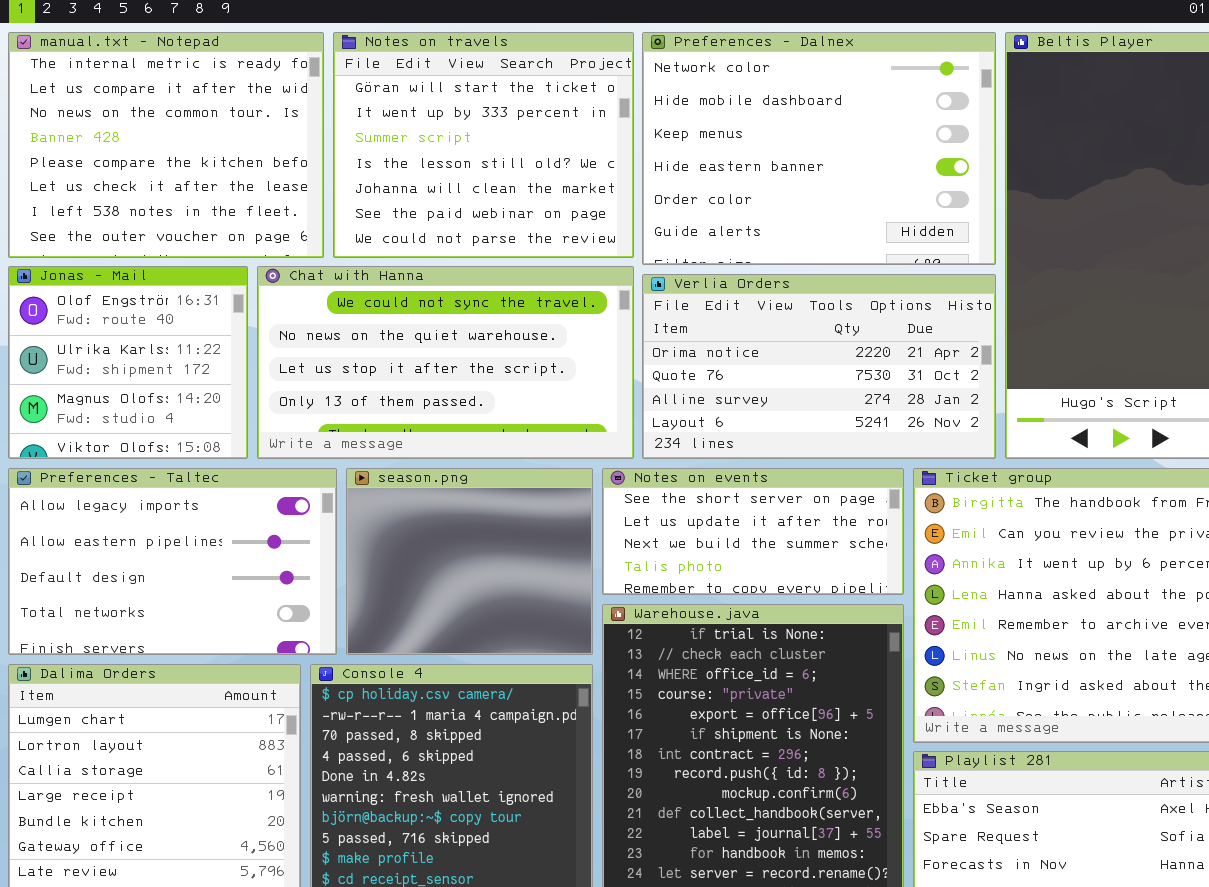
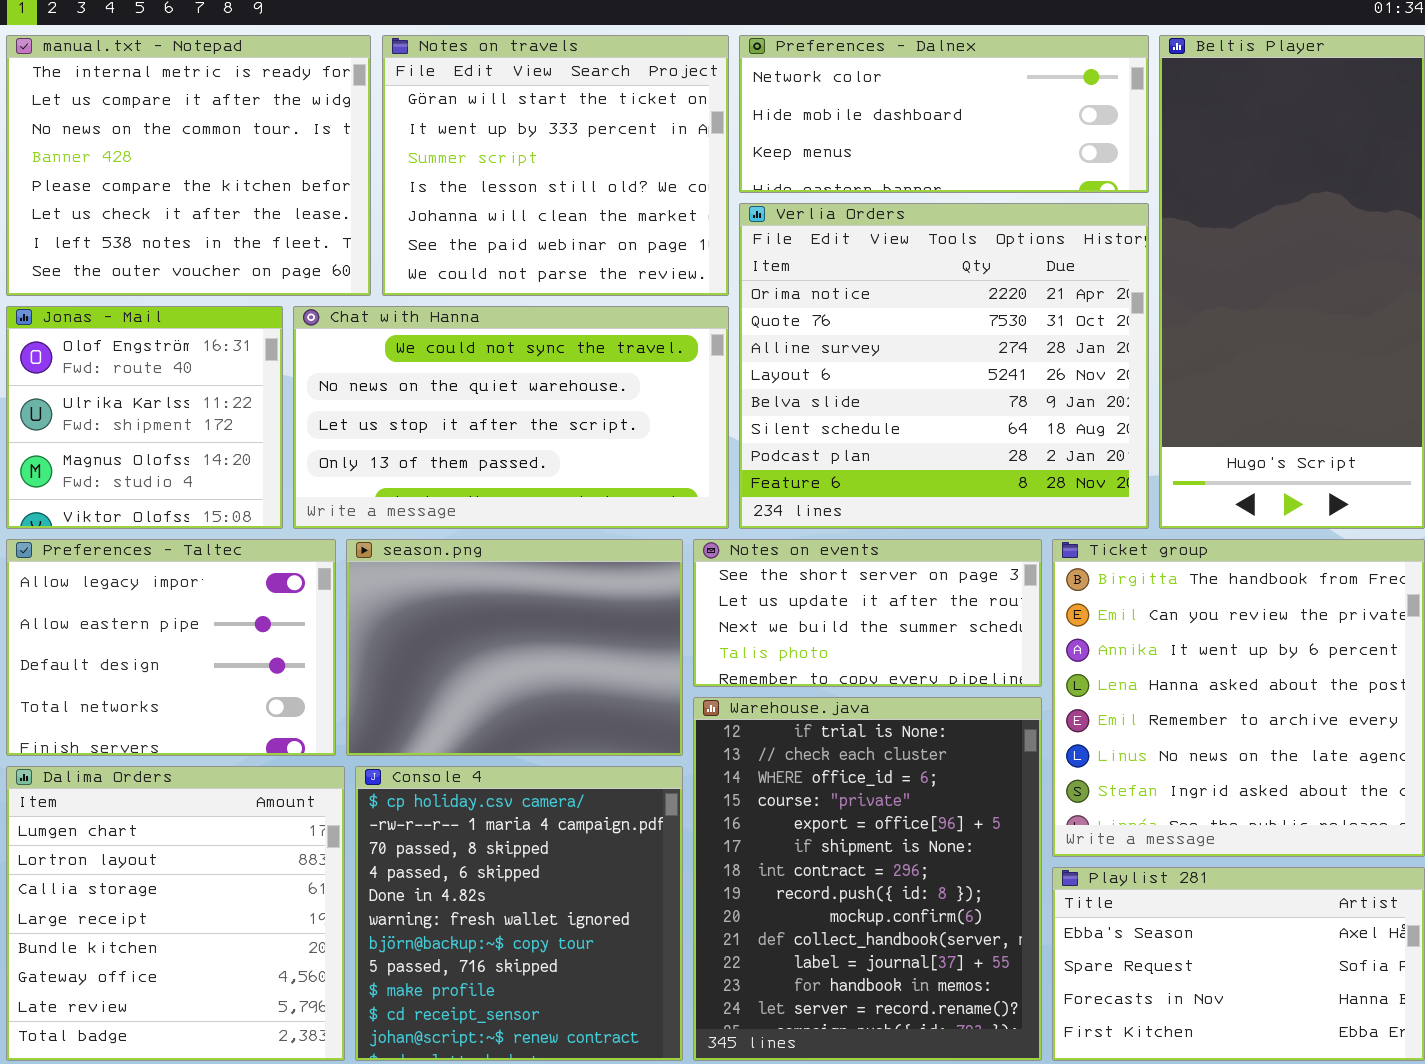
Preferences - Dalnex: [642,32,996,265] -> [739,35,1149,193], resized
Verlia Orders: [642,274,996,459] -> [739,203,1149,529], resized
Preferences - Taltec: [8,468,337,655] -> [6,539,336,756], resized
season.png: [346,468,593,655] -> [346,539,683,756], resized

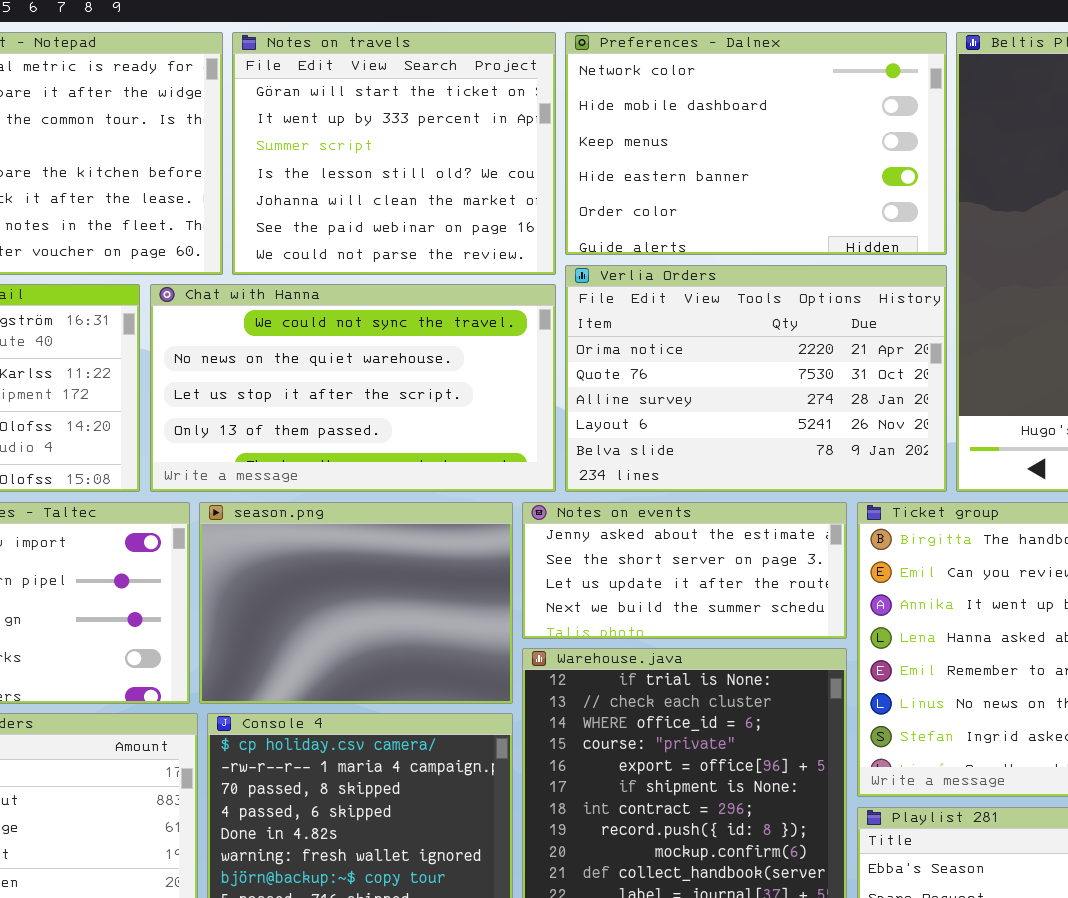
Preferences - Dalnex: [739,35,1149,193] -> [565,32,947,255], resized
Verlia Orders: [739,203,1149,529] -> [565,265,947,492], resized
Notes on events: [693,539,1042,687] -> [522,502,847,639], scrolled up 1 row

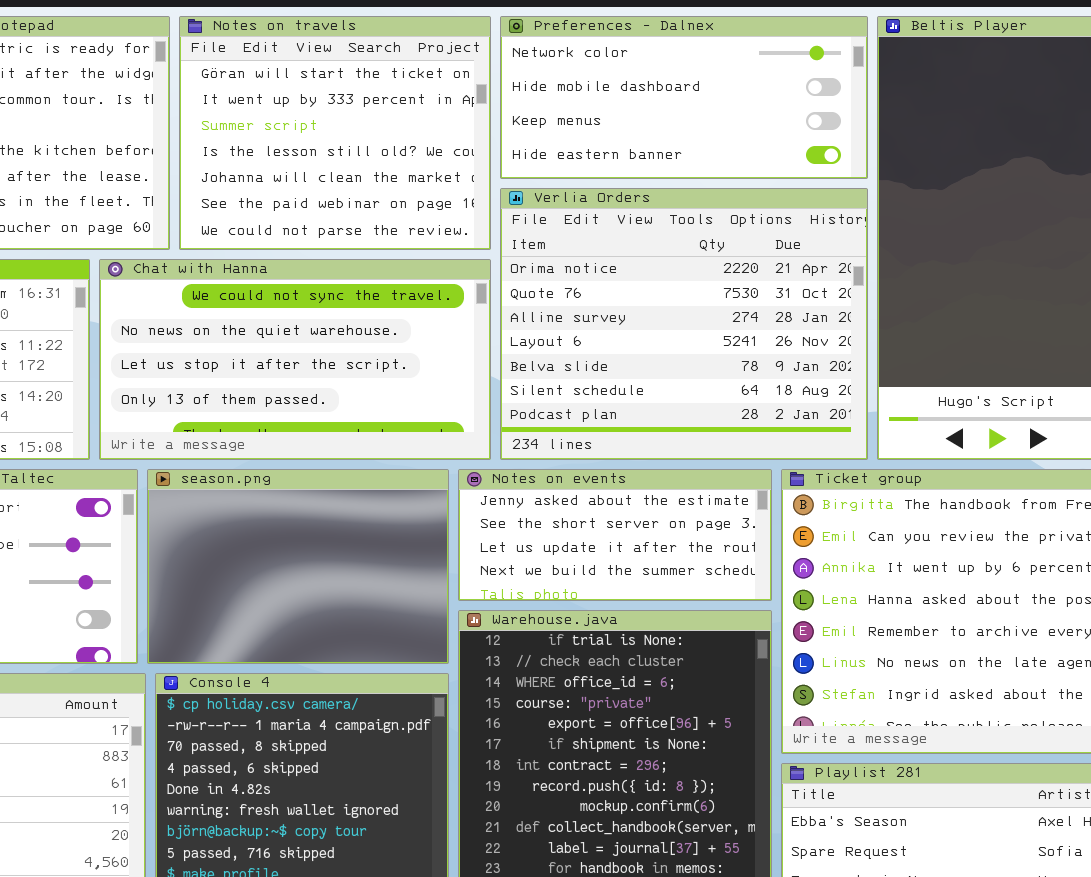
Preferences - Dalnex: [565,32,947,255] -> [500,16,868,179], resized
Verlia Orders: [565,265,947,492] -> [500,188,868,460], resized

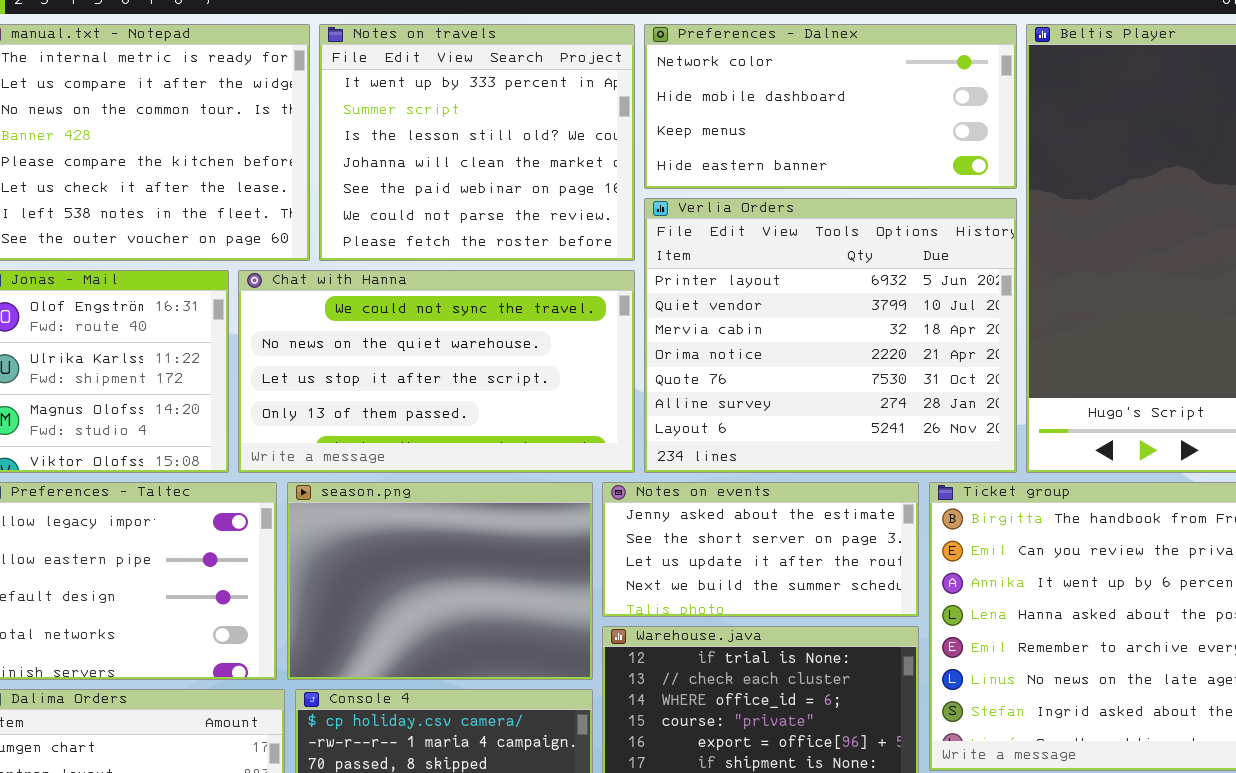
Notes on travels: [179,16,491,250] -> [319,24,635,261], scrolled down 1 row
Verlia Orders: [500,188,868,460] -> [644,198,1017,473], scrolled up 3 rows

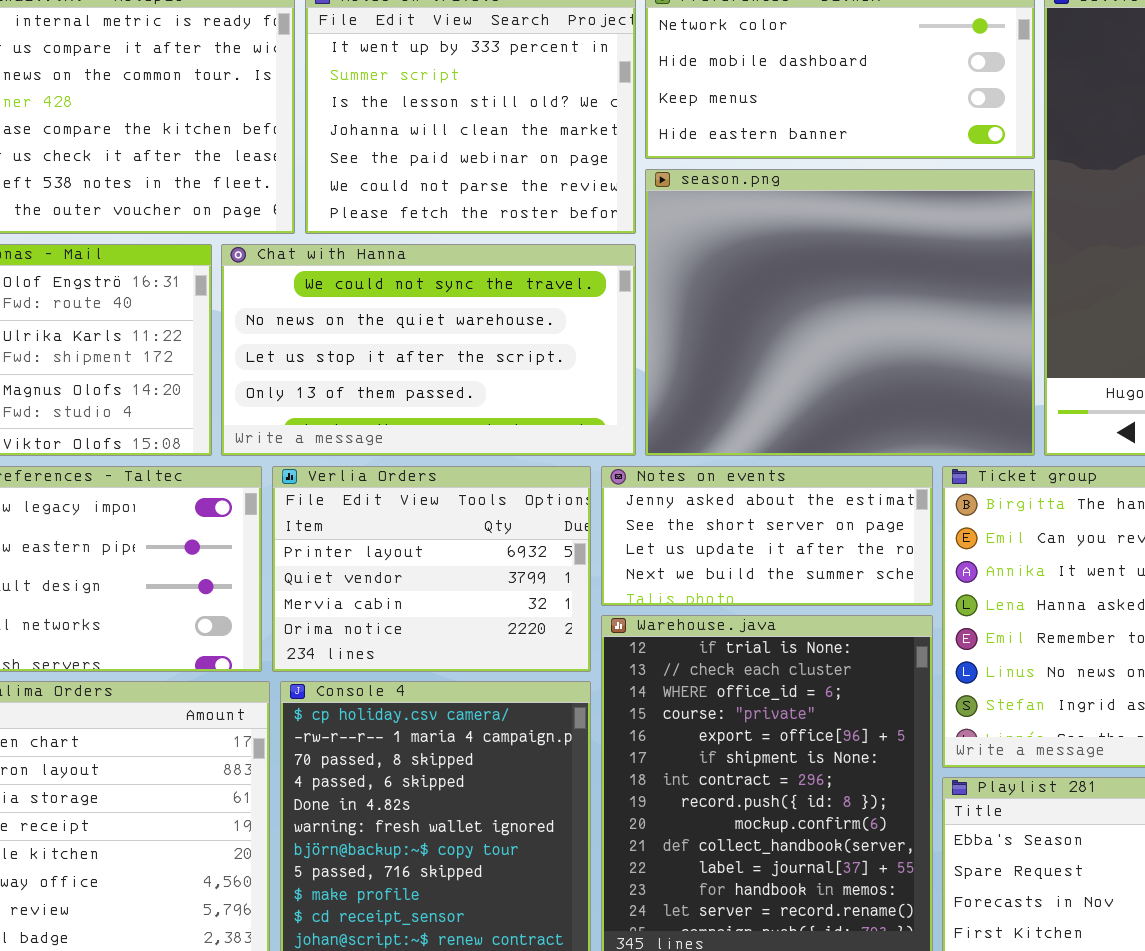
Verlia Orders: [644,198,1017,473] -> [272,466,591,672], moved, resized
season.png: [287,482,593,680] -> [645,169,1035,456], moved, resized

